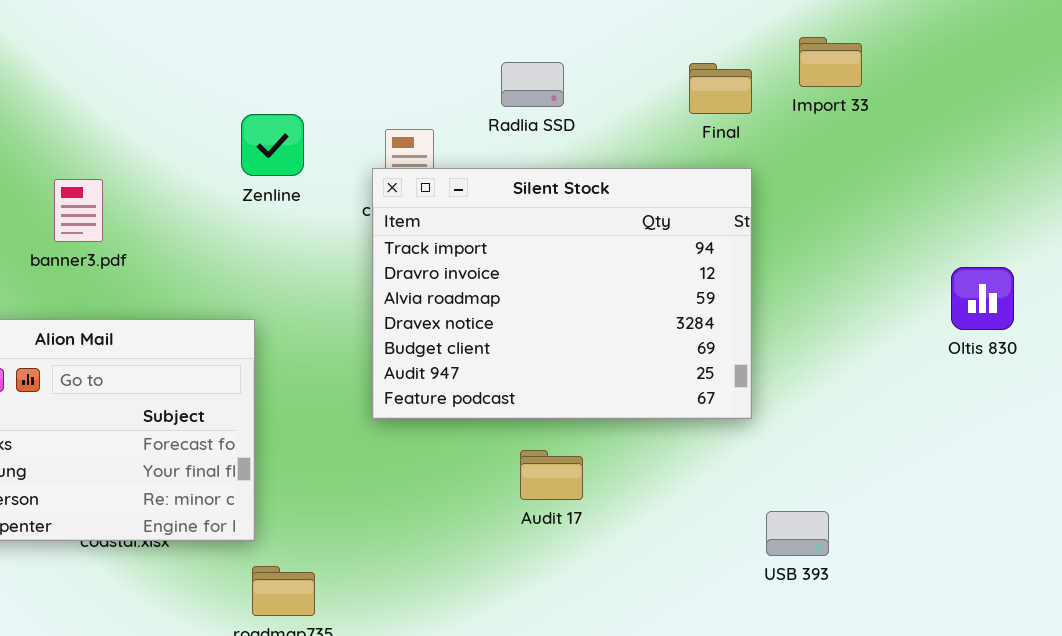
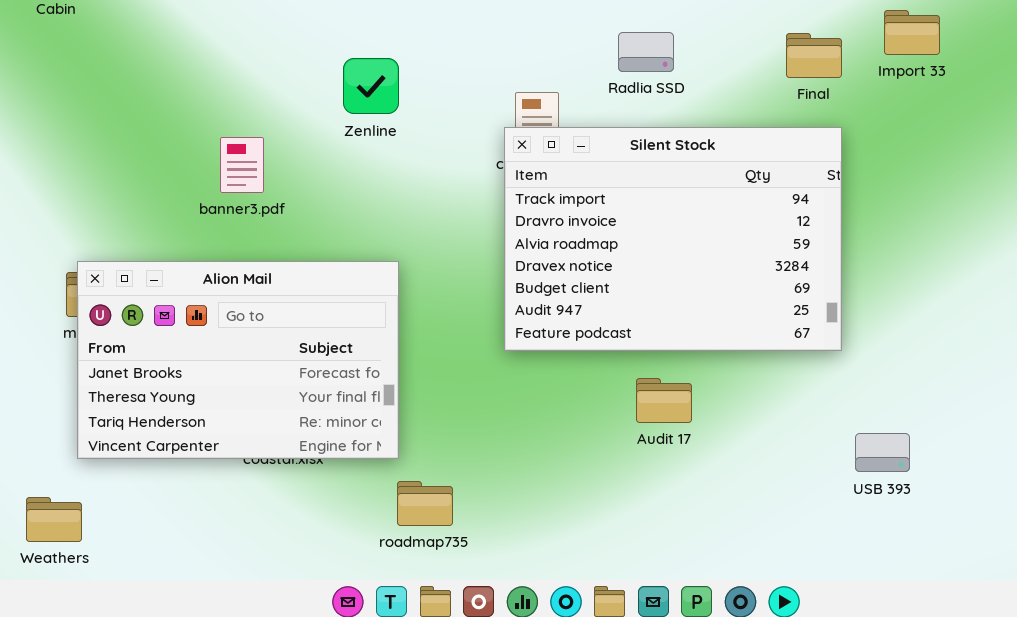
Zenline: [241,114,304,176] -> [343,58,399,114], moved

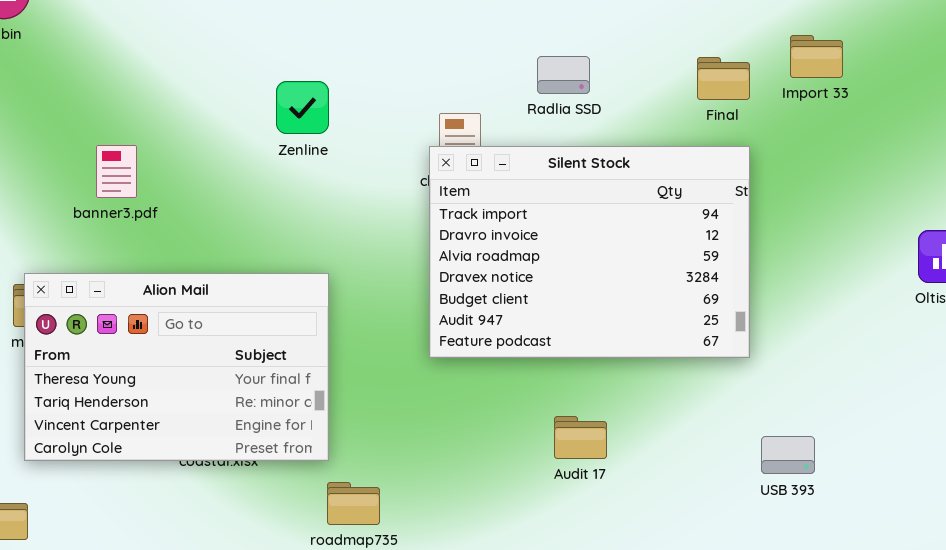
banner3.pdf: [220,137,264,193] -> [96,145,137,198], moved
Alion Mail: [77,261,399,459] -> [24,273,329,461], scrolled down 1 row
Audit 17: [636,378,692,423] -> [554,416,607,459], moved

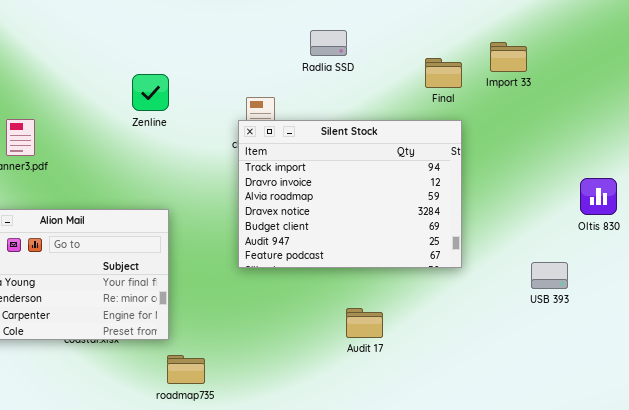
Radlia SSD: [537,56,590,94] -> [310,30,347,56], moved
Audit 17: [554,416,607,459] -> [346,308,383,338], moved
USB 393: [761,436,815,474] -> [531,262,568,289], moved

